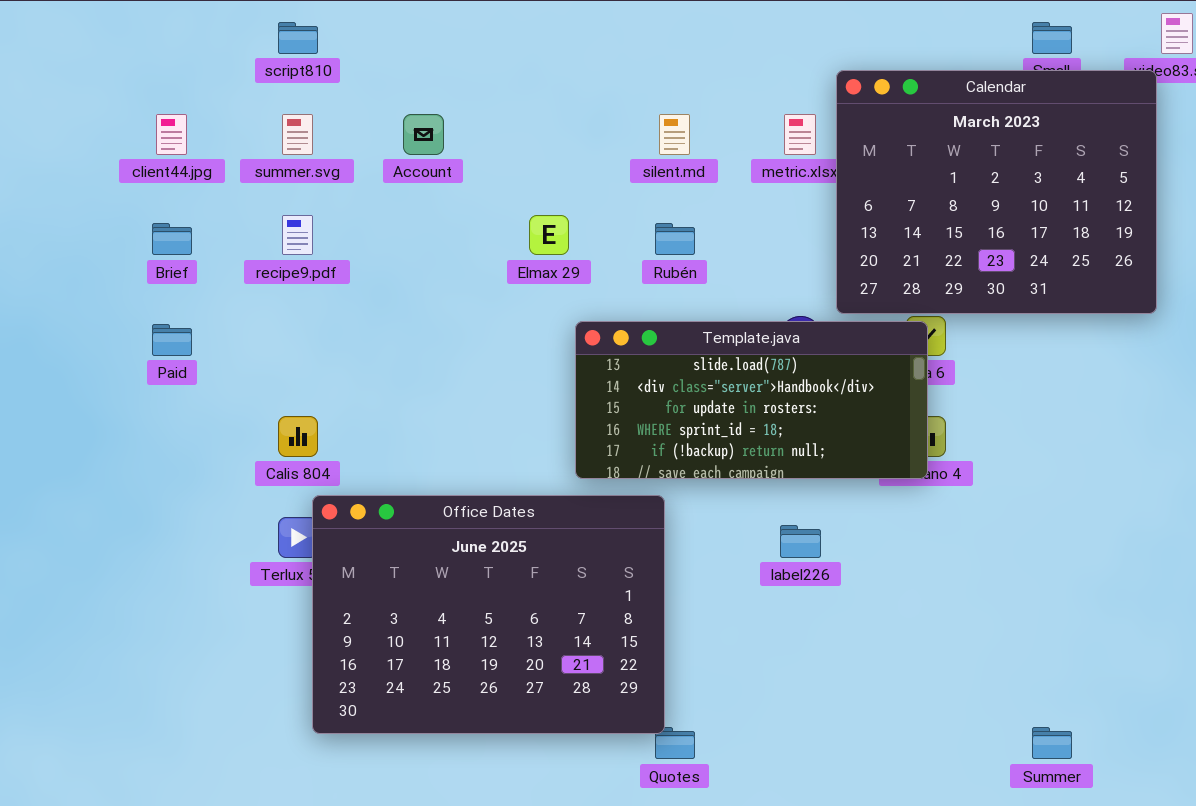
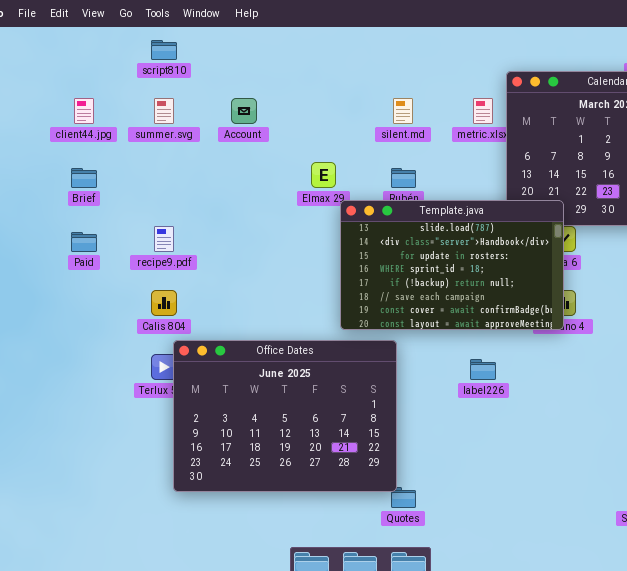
recipe9.pdf: [282,215,313,255] -> [154,226,174,252], moved
Template.java: [575,321,928,479] -> [340,200,564,330], resized

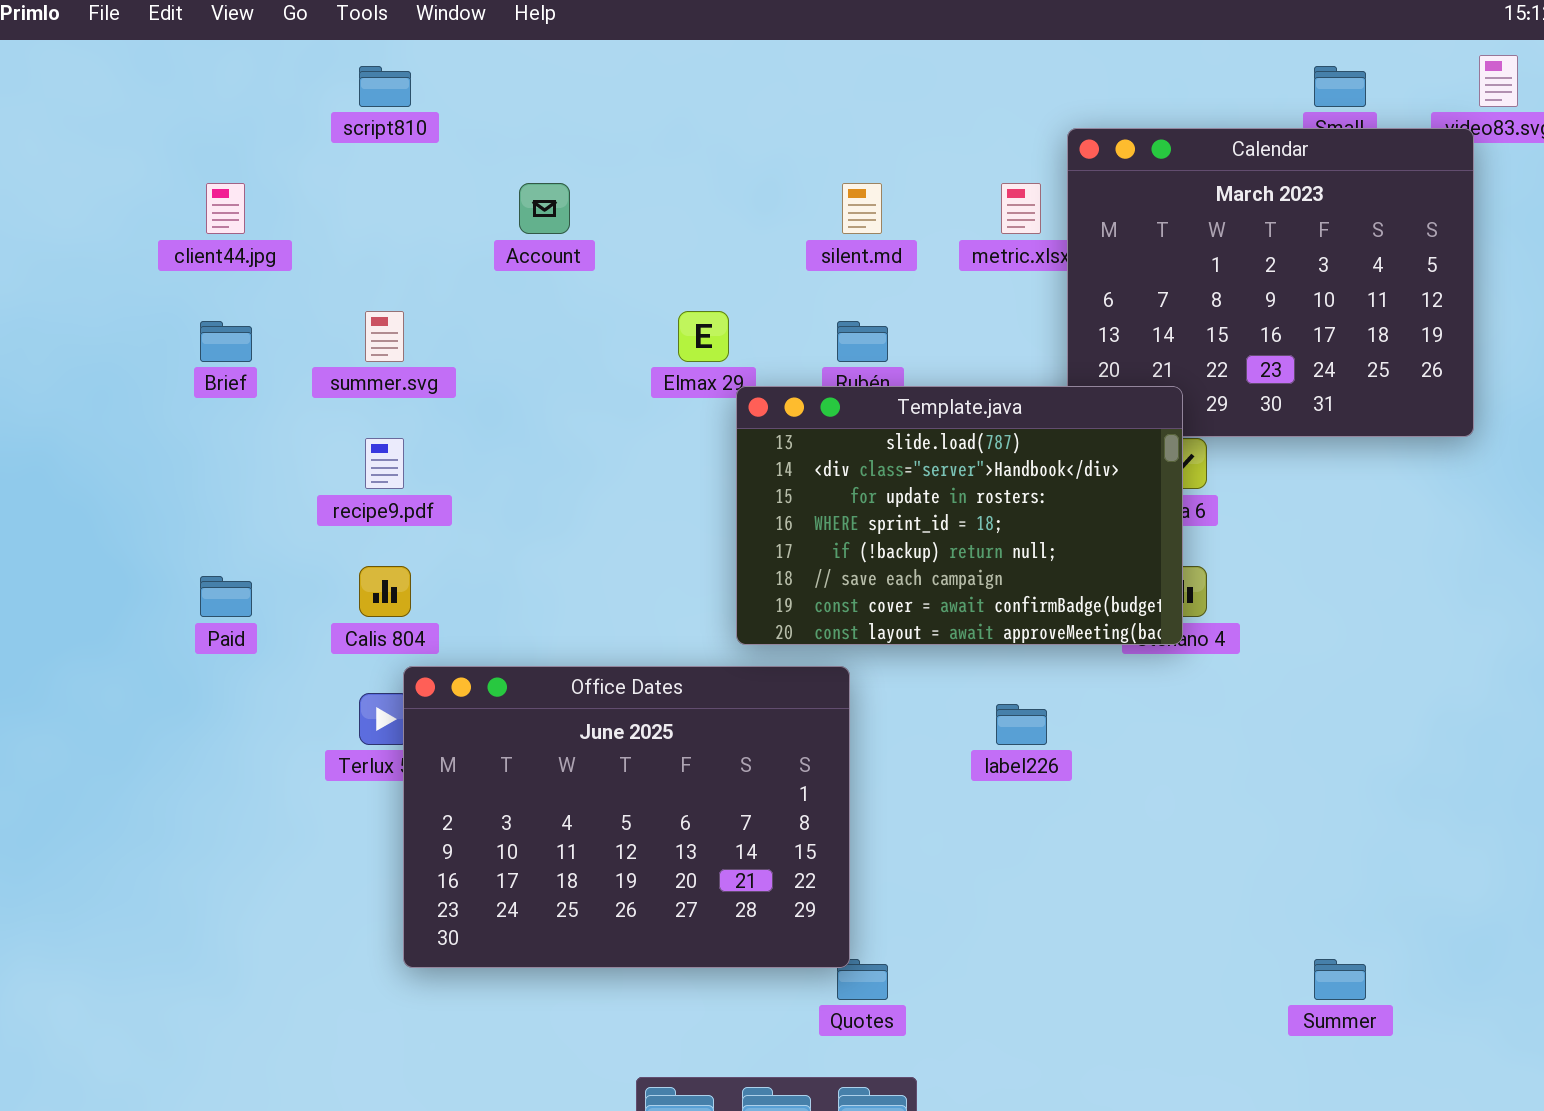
summer.svg: [154,98,174,124] -> [365,311,404,362], moved
Paid: [71,232,97,252] -> [200,576,252,617], moved

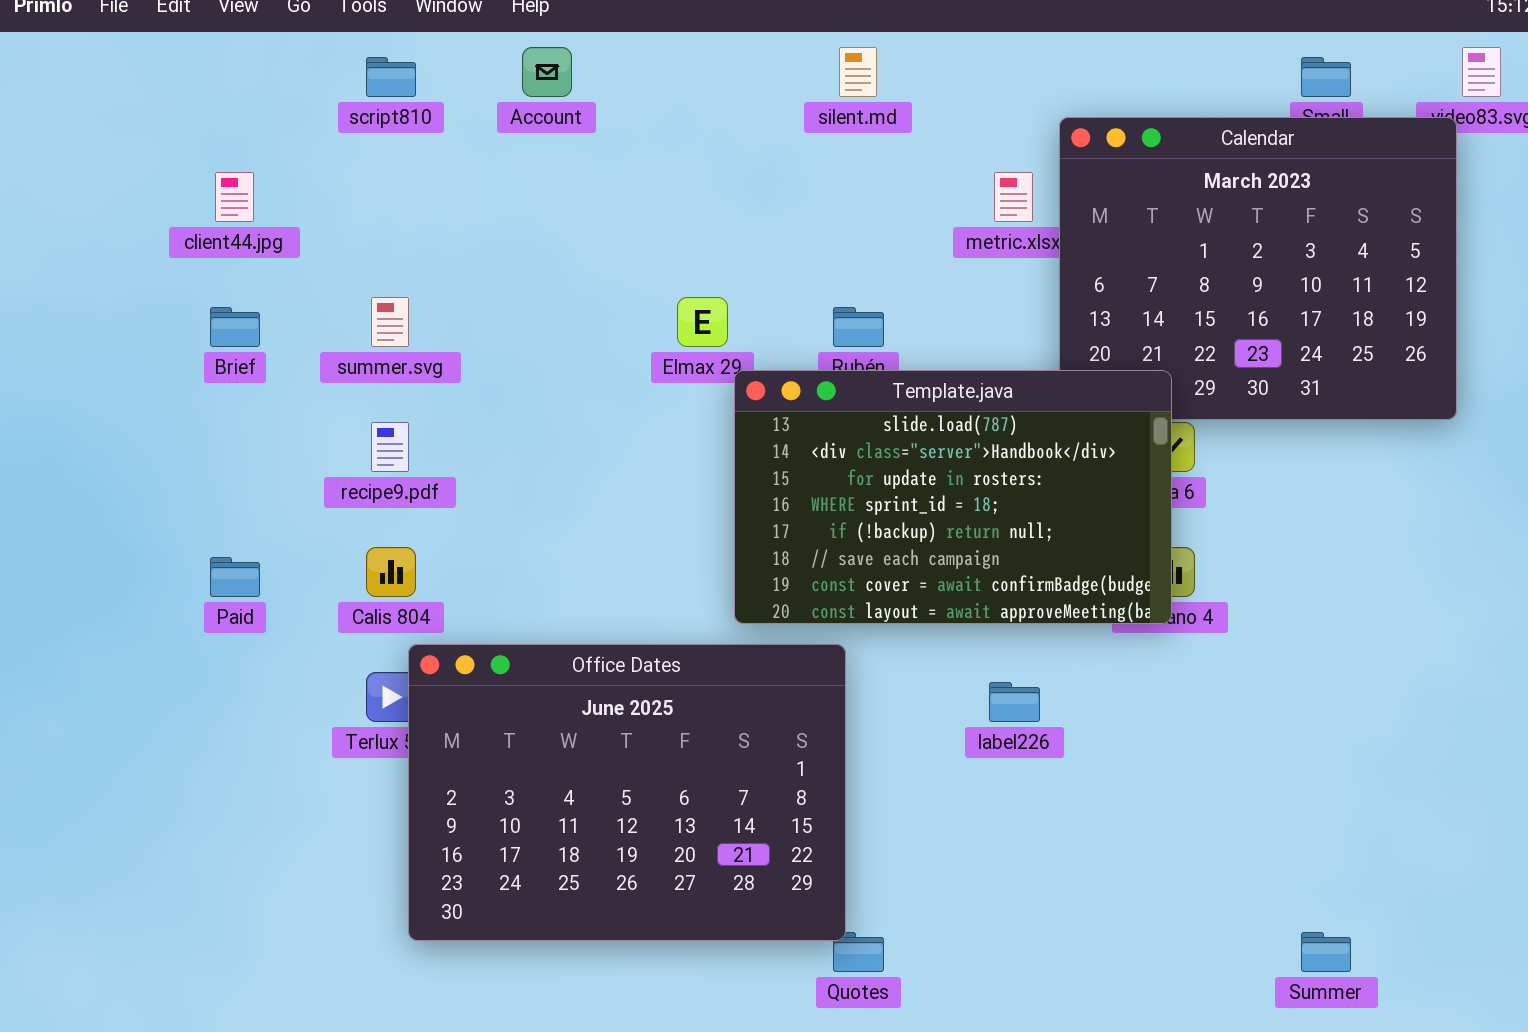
Account: [519,183,570,234] -> [522,47,572,97], moved
silent.md: [842,183,882,234] -> [839,47,877,97], moved

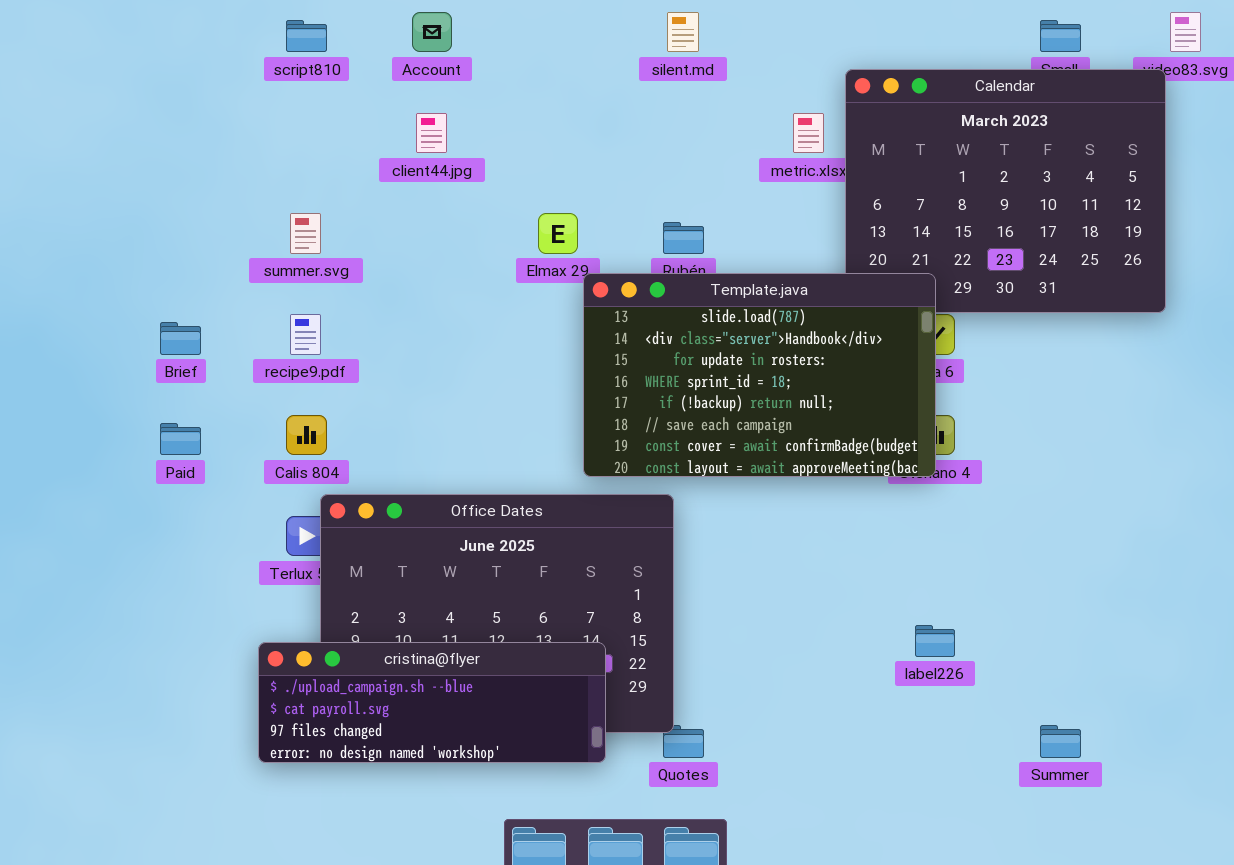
client44.jpg: [215,172,254,222] -> [416,113,447,153], moved
Brief: [210,307,260,347] -> [160,322,201,355], moved
label226: [989,682,1040,722] -> [915,625,955,657], moved
cristina@flyer: none -> [258,642,606,763], opened

